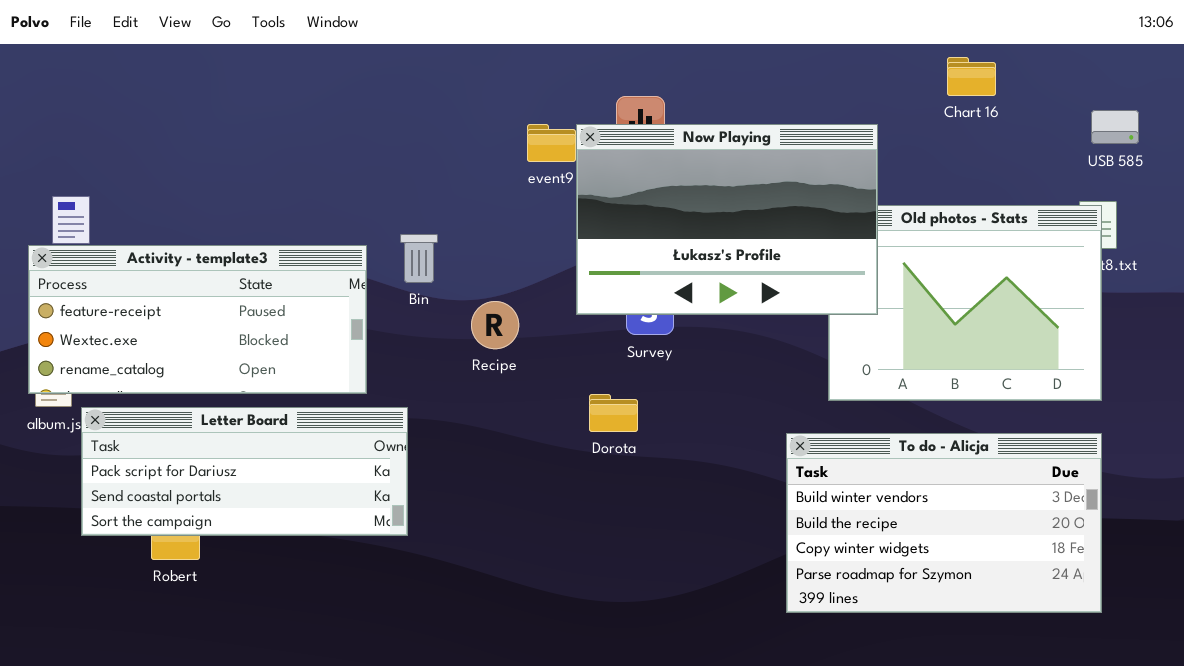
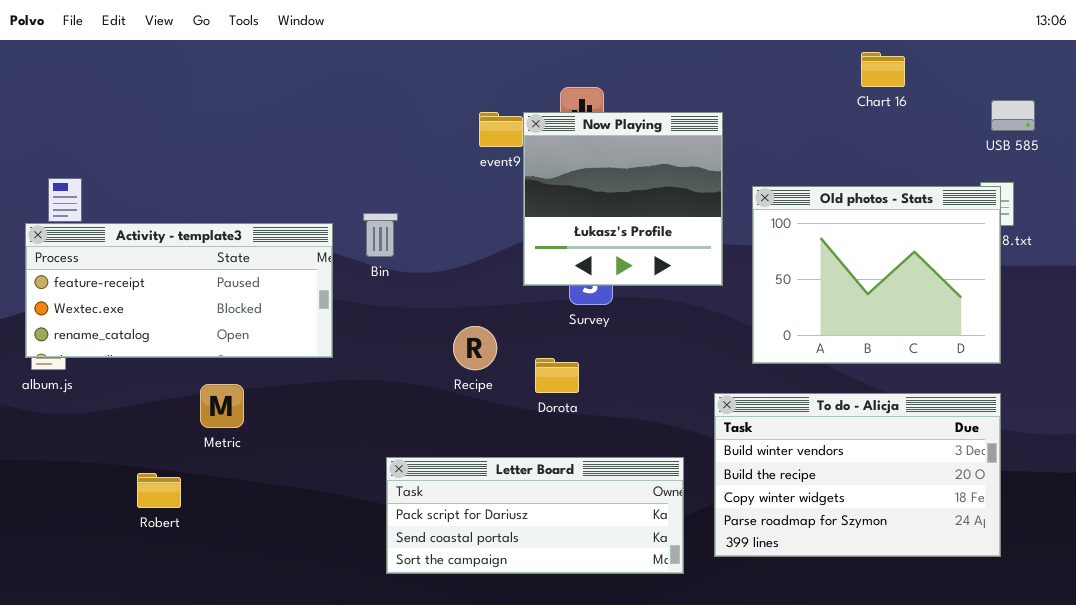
Now Playing: [576,124,878,315] -> [523,112,723,286], resized
Recipe: [471,301,519,349] -> [453,326,497,370], moved
Letter Board: [81,407,408,536] -> [386,457,684,574], moved

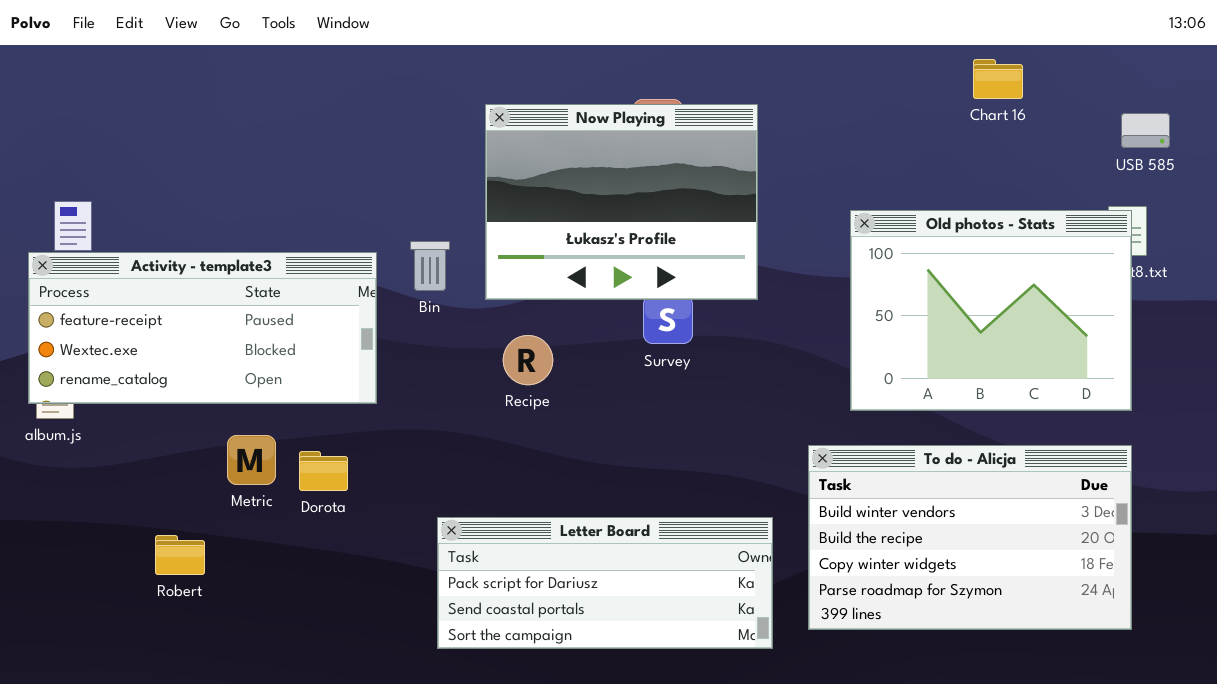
Now Playing: [523,112,723,286] -> [485,104,758,300], moved, resized
Recipe: [453,326,497,370] -> [503,335,553,385], moved
Dorota: [535,358,579,393] -> [299,451,348,491], moved

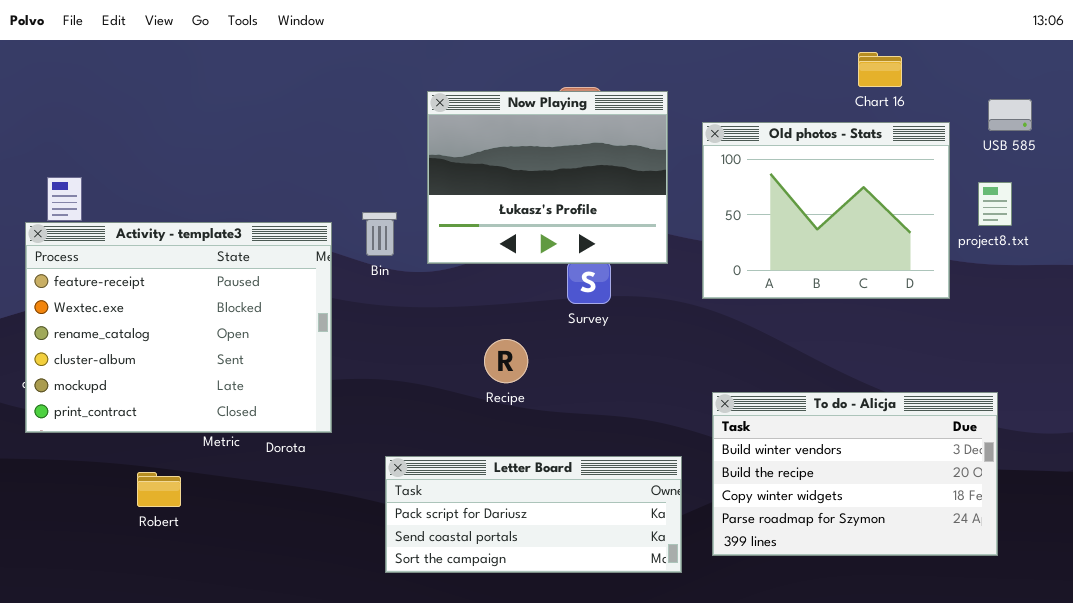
Old photos - Stats: [850,210,1132,411] -> [702,122,950,299], moved
Activity - template3: [28,252,377,404] -> [25,222,332,433], resized
Recipe: [503,335,553,385] -> [484,339,528,383], moved

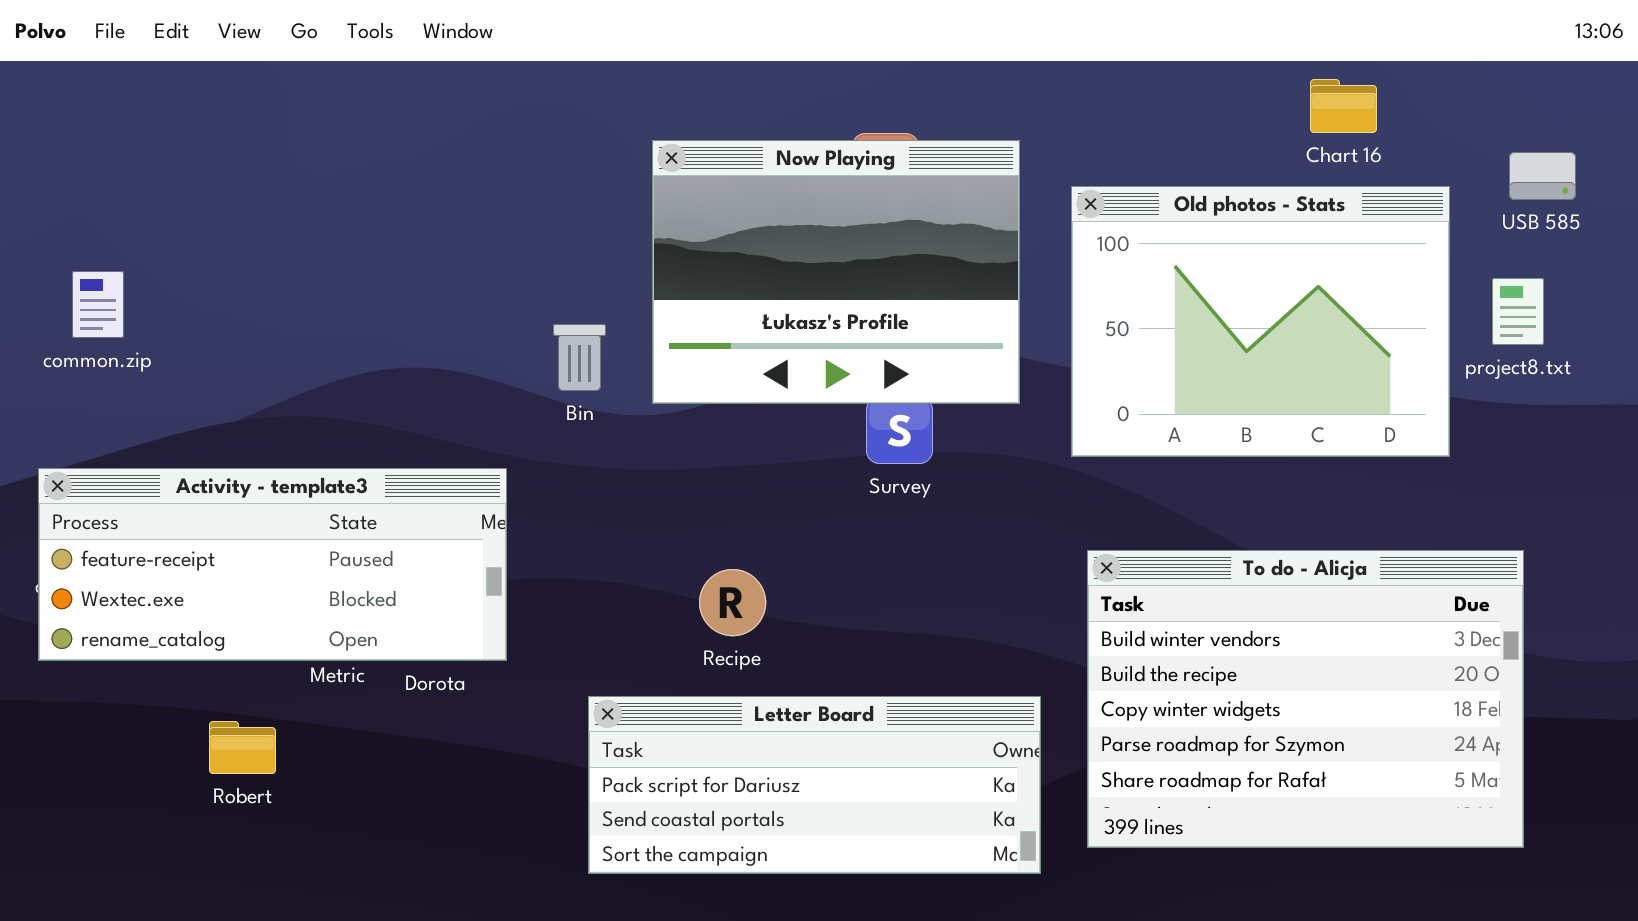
Activity - template3: [25,222,332,433] -> [38,468,507,661], resized
Recipe: [484,339,528,383] -> [699,569,766,636], moved
To do - Alicja: [712,392,998,556] -> [1087,550,1524,848], resized

